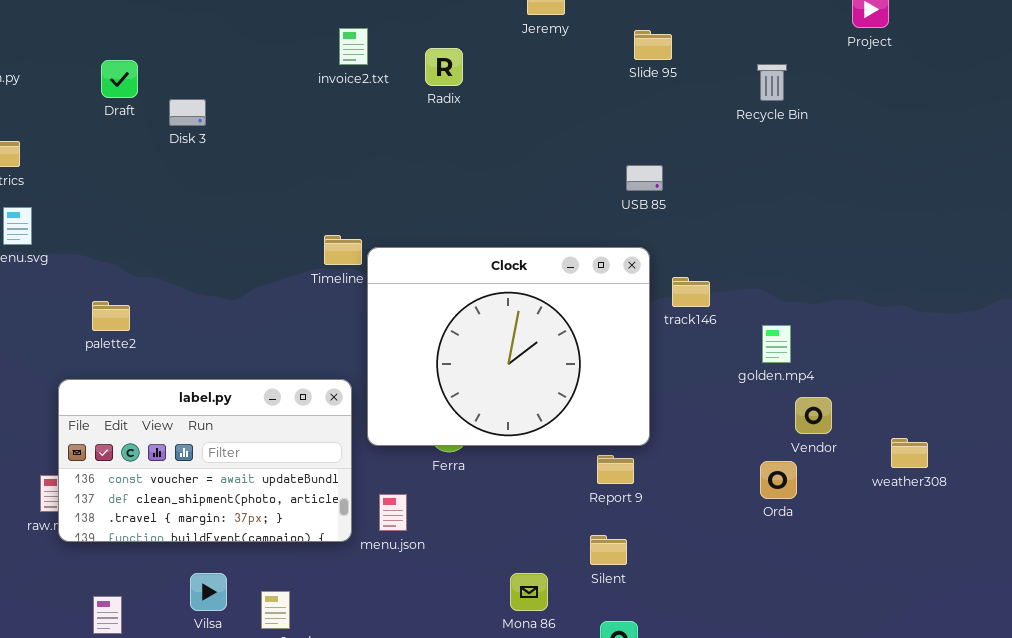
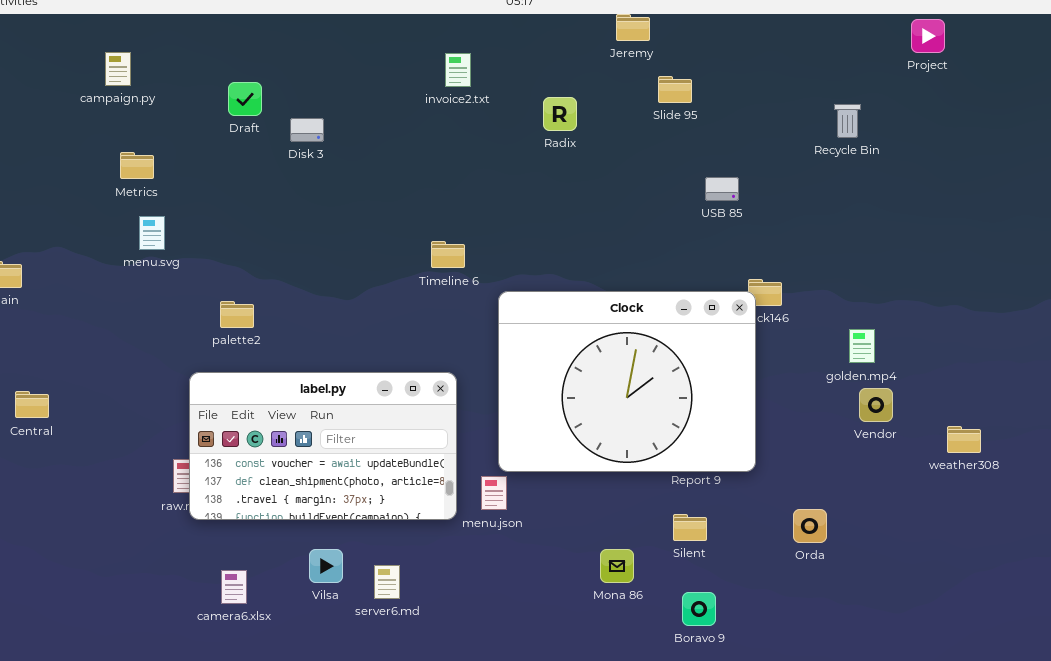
Slide 95: [634,30,672,60] -> [658,76,692,103], moved
Radix: [425,48,463,86] -> [543,97,577,131], moved
Recycle Bin: [757,64,787,101] -> [834,104,861,138], moved
Clock: [367,247,650,446] -> [498,291,756,472], moved
golden.mp4: [762,325,791,363] -> [849,329,875,363], moved
Orda: [760,461,797,499] -> [793,509,827,543], moved

